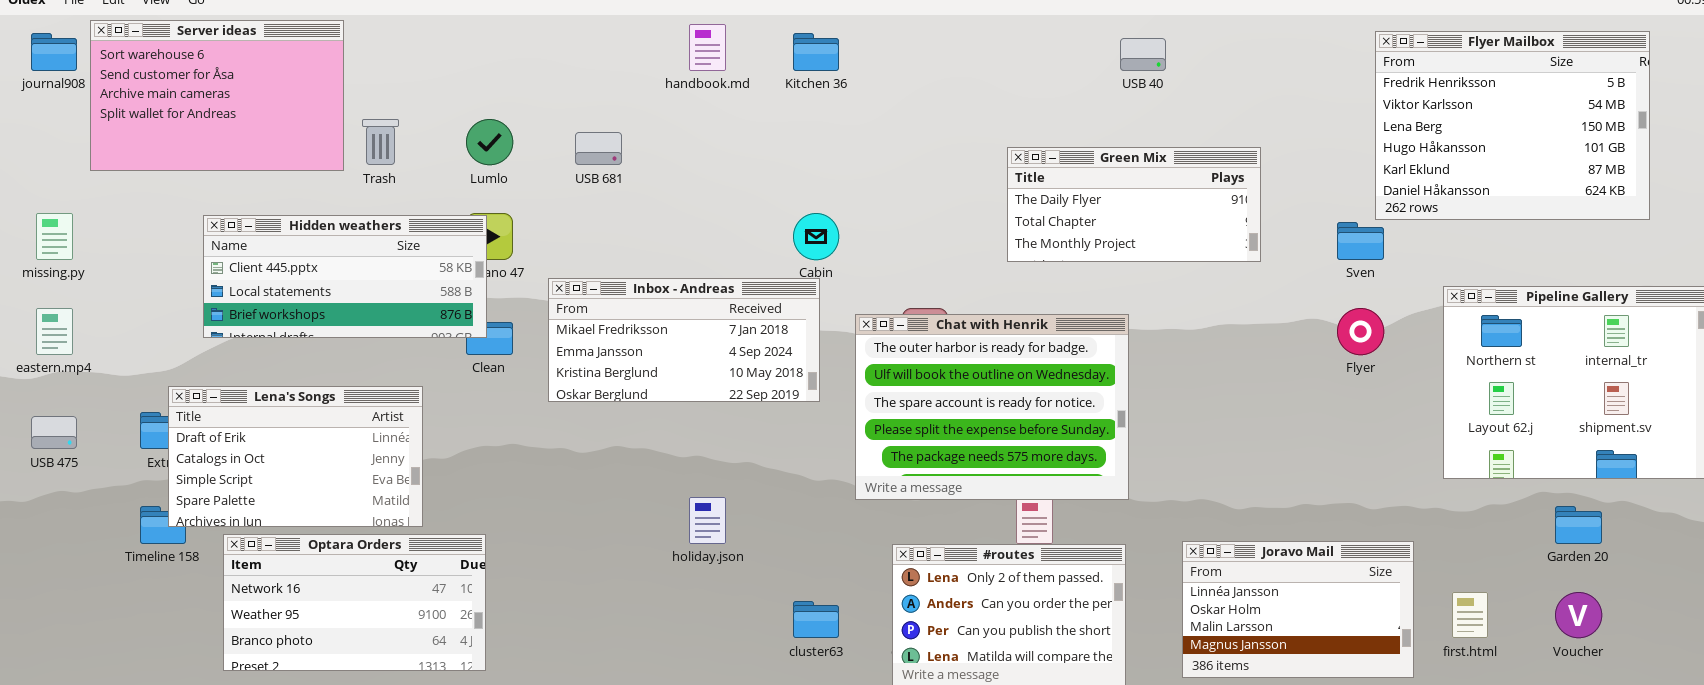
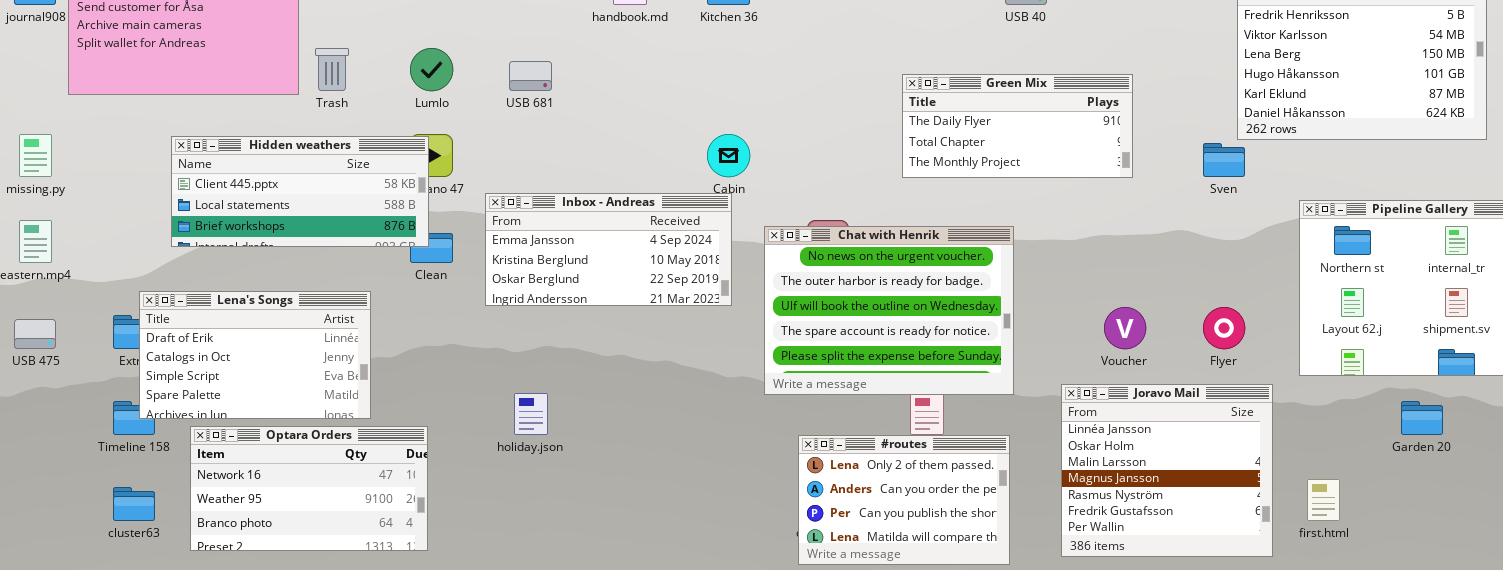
Inbox - Andreas: [548,278,820,402] -> [485,193,732,306], scrolled down 1 row
Flyer: [1337,308,1384,355] -> [1203,307,1245,349], moved
Chat with Henrik: [855,314,1129,500] -> [764,226,1014,395], scrolled up 1 row
holiday.json: [689,497,726,544] -> [514,393,548,435], moved
Joravo Mail: [1182,541,1414,678] -> [1061,384,1273,557], resized
Voucher: [1555,592,1602,638] -> [1104,307,1146,349], moved
cluster63: [793,601,839,638] -> [113,487,155,521], moved

